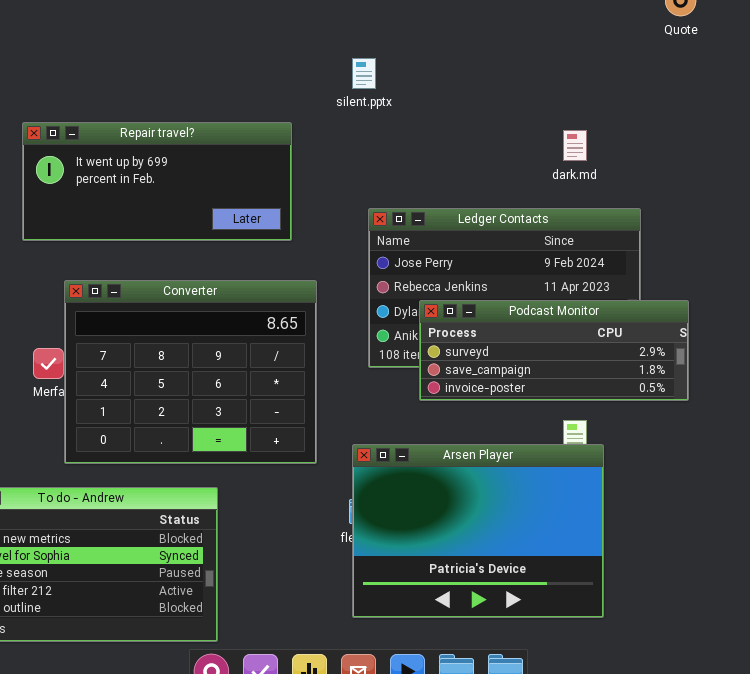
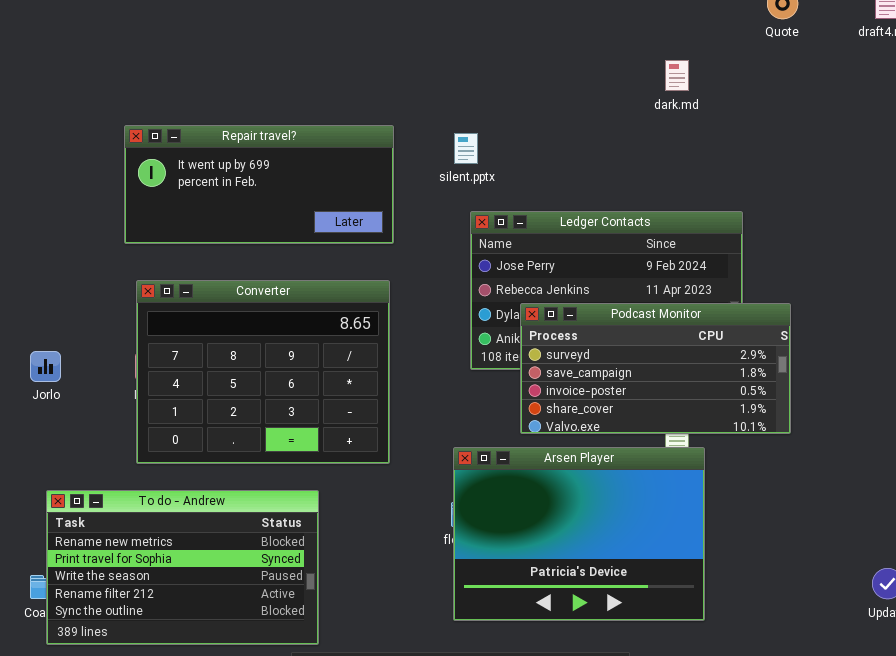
silent.pptx: [352,58,376,89] -> [454,133,478,164], moved
dark.md: [563,130,587,161] -> [665,60,689,91], moved
Converter: [64,280,317,464] -> [136,280,390,464], moved
Podcast Monitor: [419,300,689,401] -> [520,303,791,434], resized

